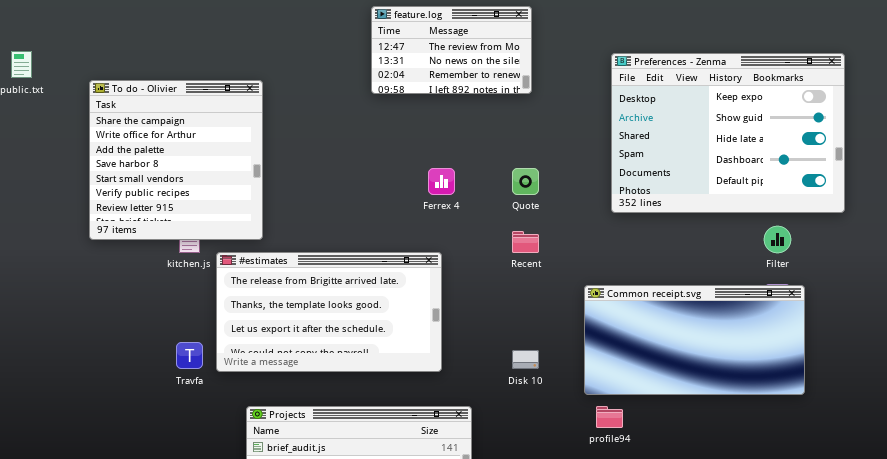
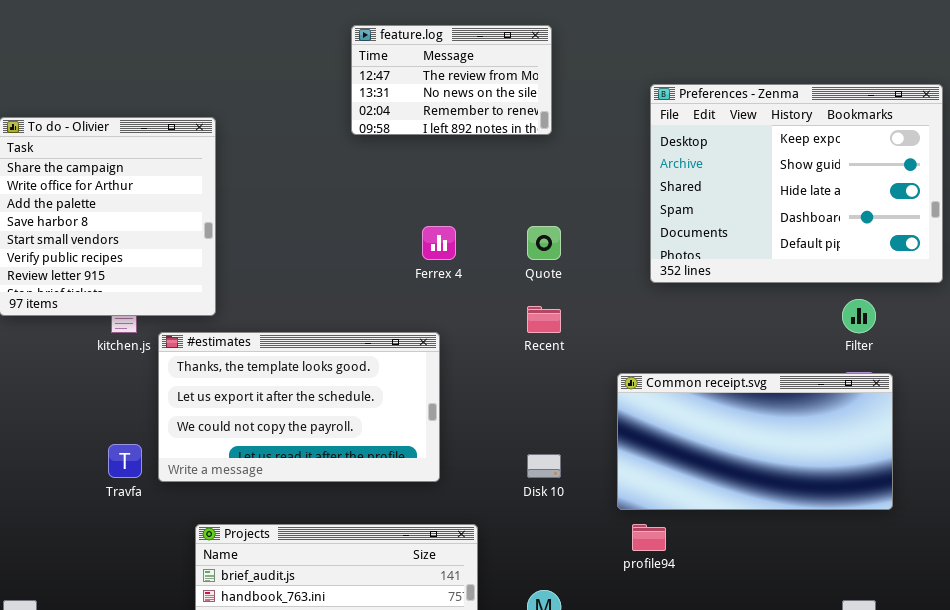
#estimates: [216,252,442,372] -> [158,332,440,482], scrolled down 1 row

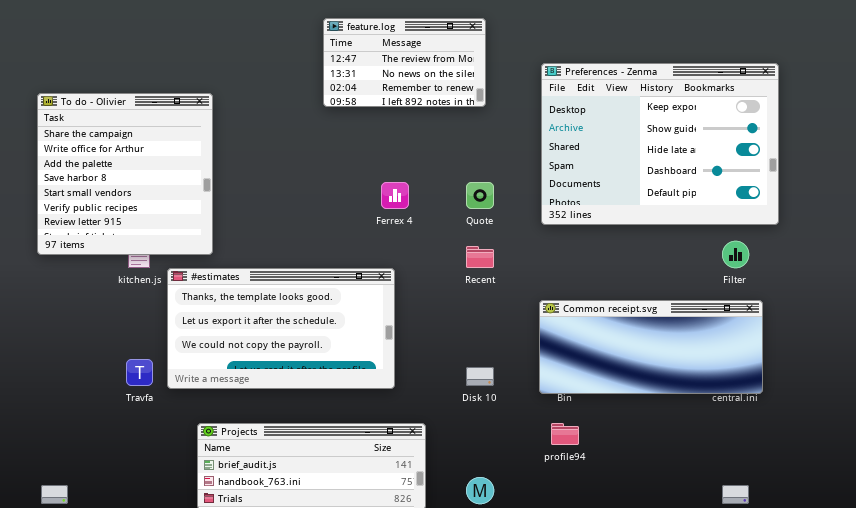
Preferences - Zenma: [650,84,943,283] -> [541,63,779,225], moved
Common receipt.svg: [617,373,893,510] -> [539,300,763,394], resized

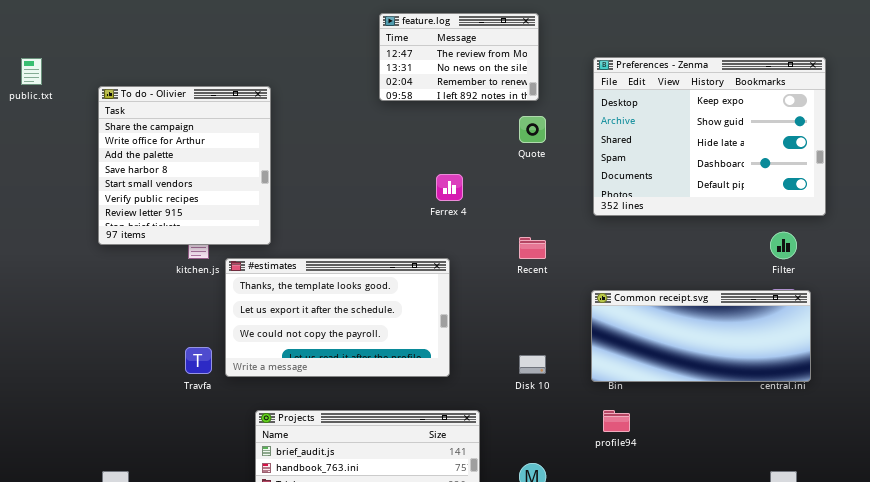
Quote: [466,182,494,209] -> [519,116,546,143], moved

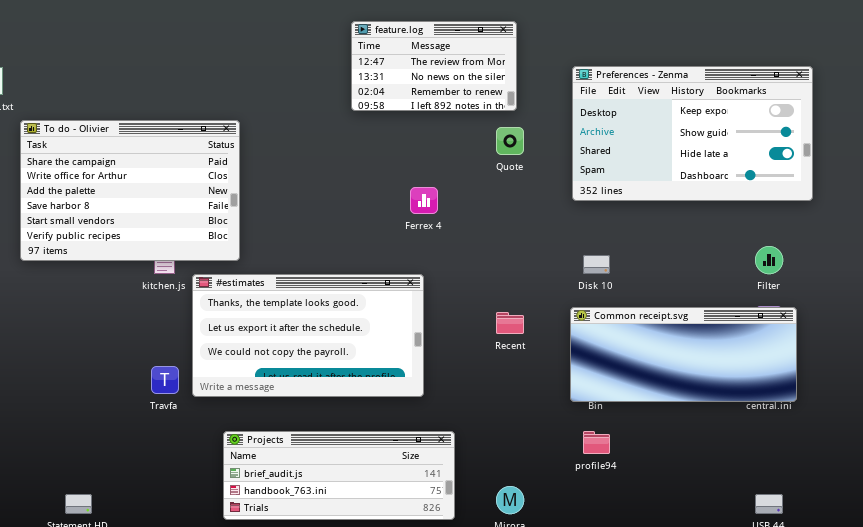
Preferences - Zenma: [593,57,826,216] -> [572,66,813,201], resized
To do - Olivier: [98,86,271,245] -> [20,120,240,261], resized
Recent: [519,237,546,259] -> [496,312,524,334], moved
Disk 10: [519,355,546,374] -> [583,255,610,274], moved

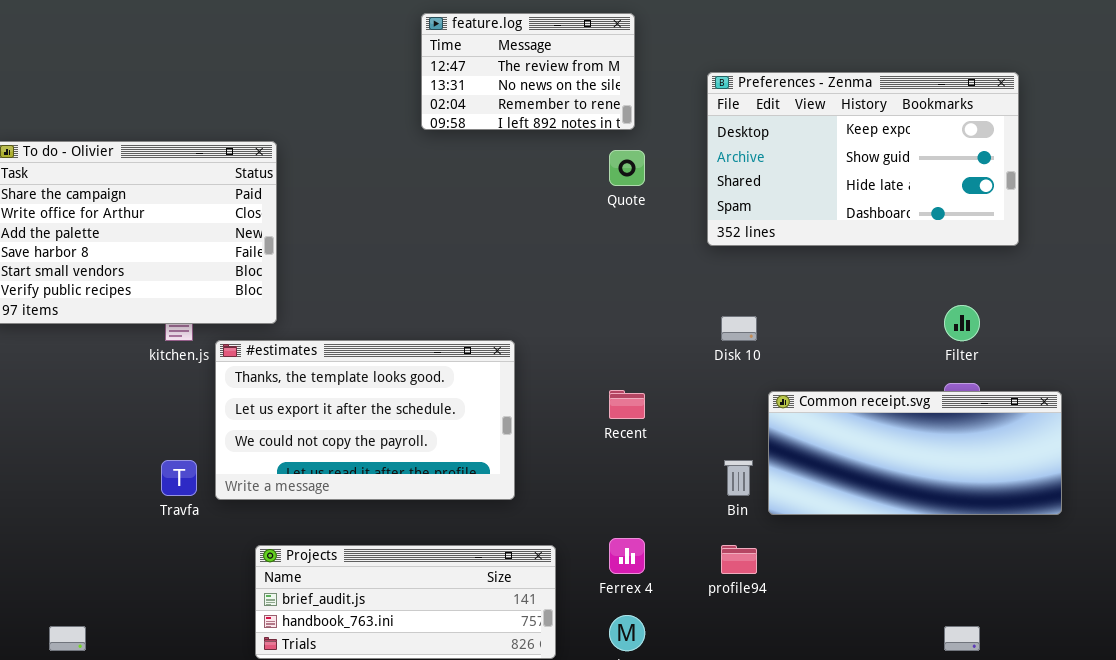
Ferrex 4: [410,187,438,214] -> [609,538,645,574], moved
Common receipt.svg: [570,307,797,402] -> [768,391,1062,515], moved

